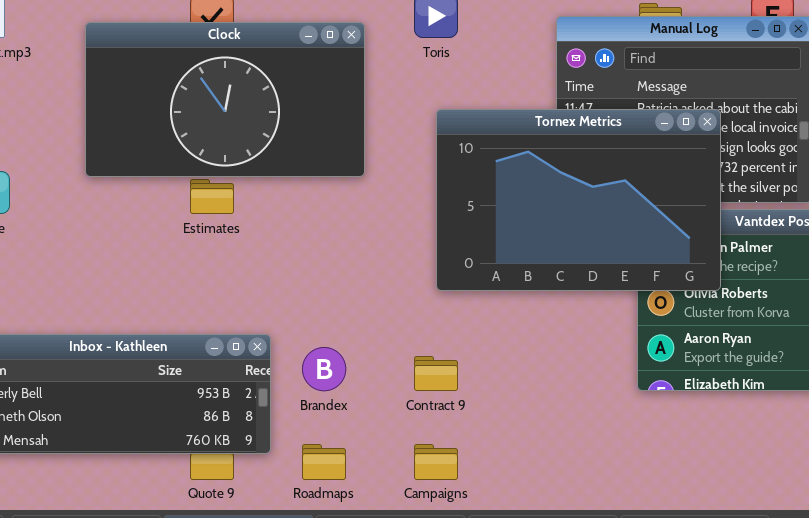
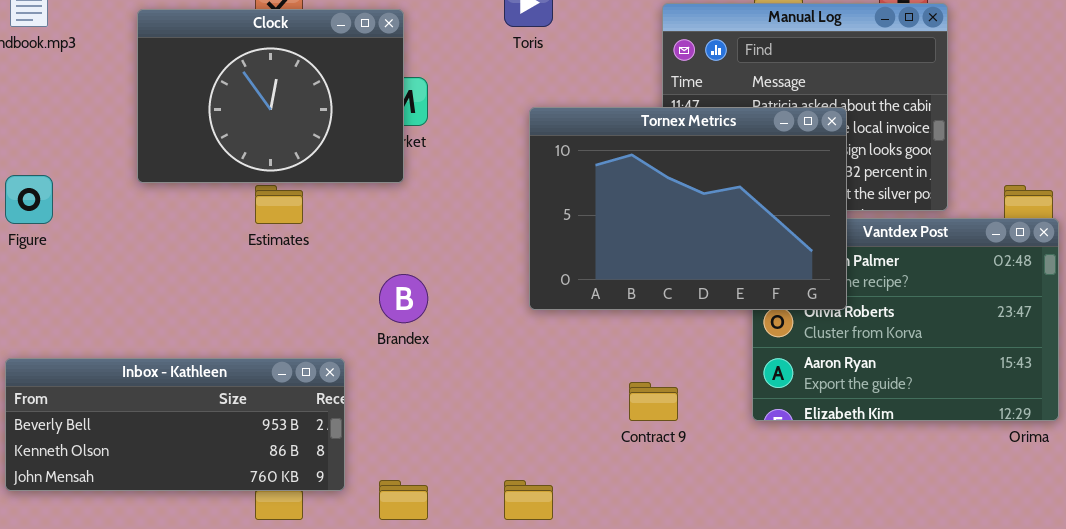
Clock: [85,22,365,177] -> [137,9,404,183], resized
Brandex: [302,347,346,391] -> [379,274,428,323], moved
Contract 9: [414,356,458,391] -> [629,382,678,421], moved

